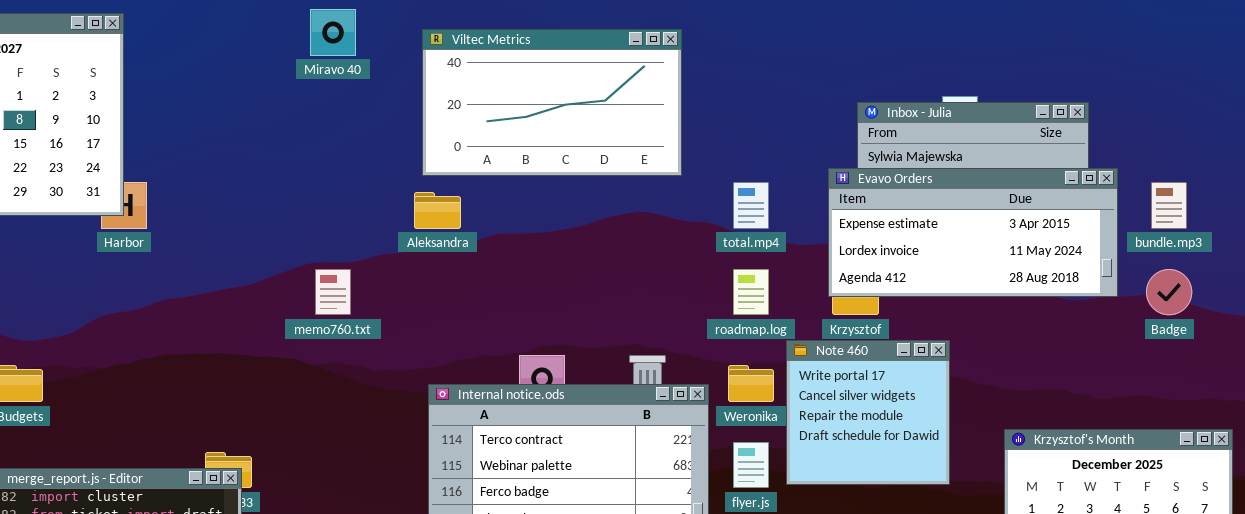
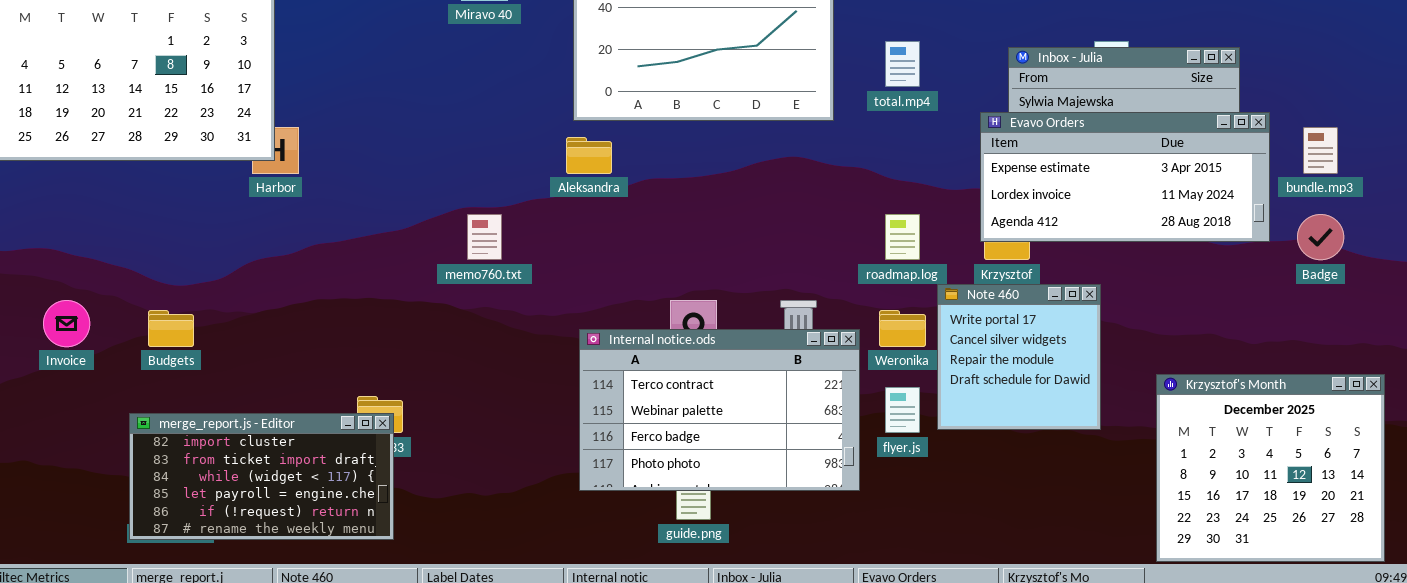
total.mp4: [733,182,769,229] -> [885,41,920,87], moved

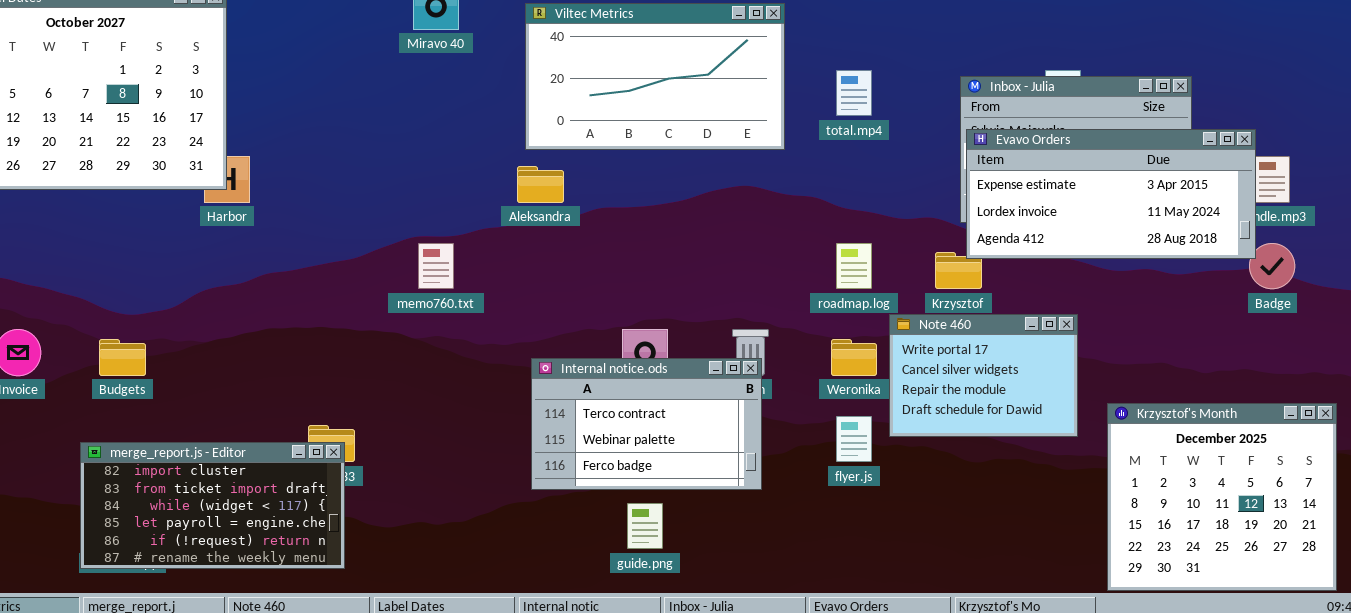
Evavo Orders: [980,112,1270,242] -> [966,129,1256,259], moved
Note 460: [937,284,1101,430] -> [889,314,1078,437], resized
Internal notice.ods: [579,329,860,491] -> [531,358,762,490], resized

